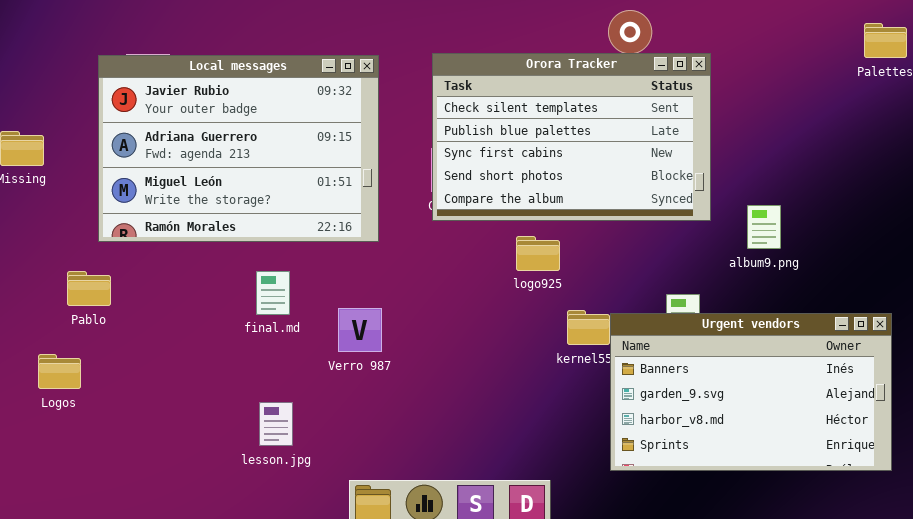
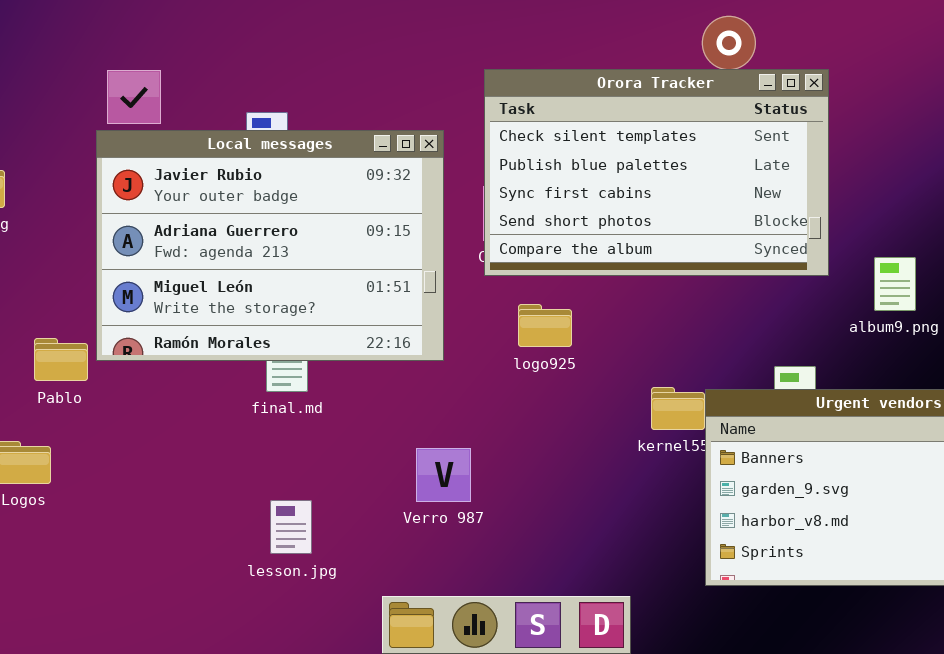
Local messages: [98,55,379,242] -> [96,130,444,361], moved
logo925: [516,236,560,271] -> [518,304,572,347], moved
Verro 987: [338,308,382,352] -> [416,448,471,502], moved

